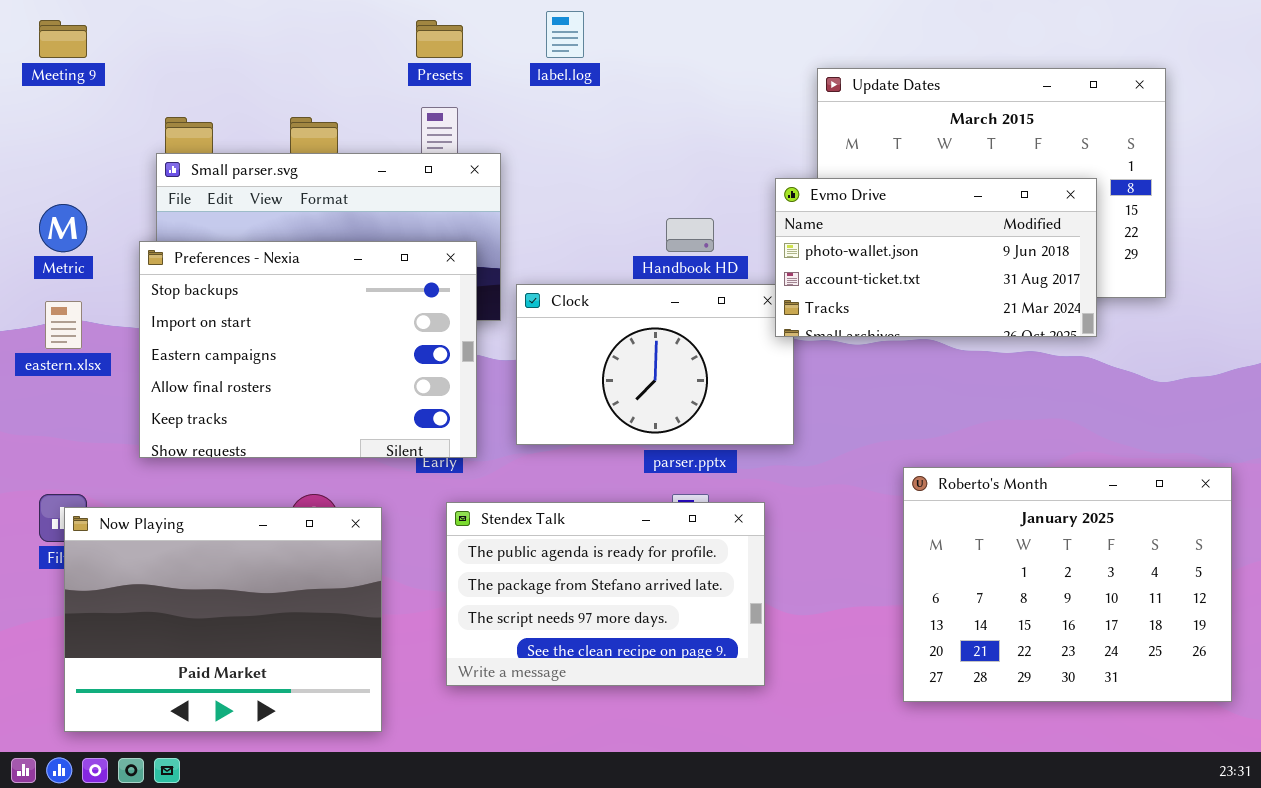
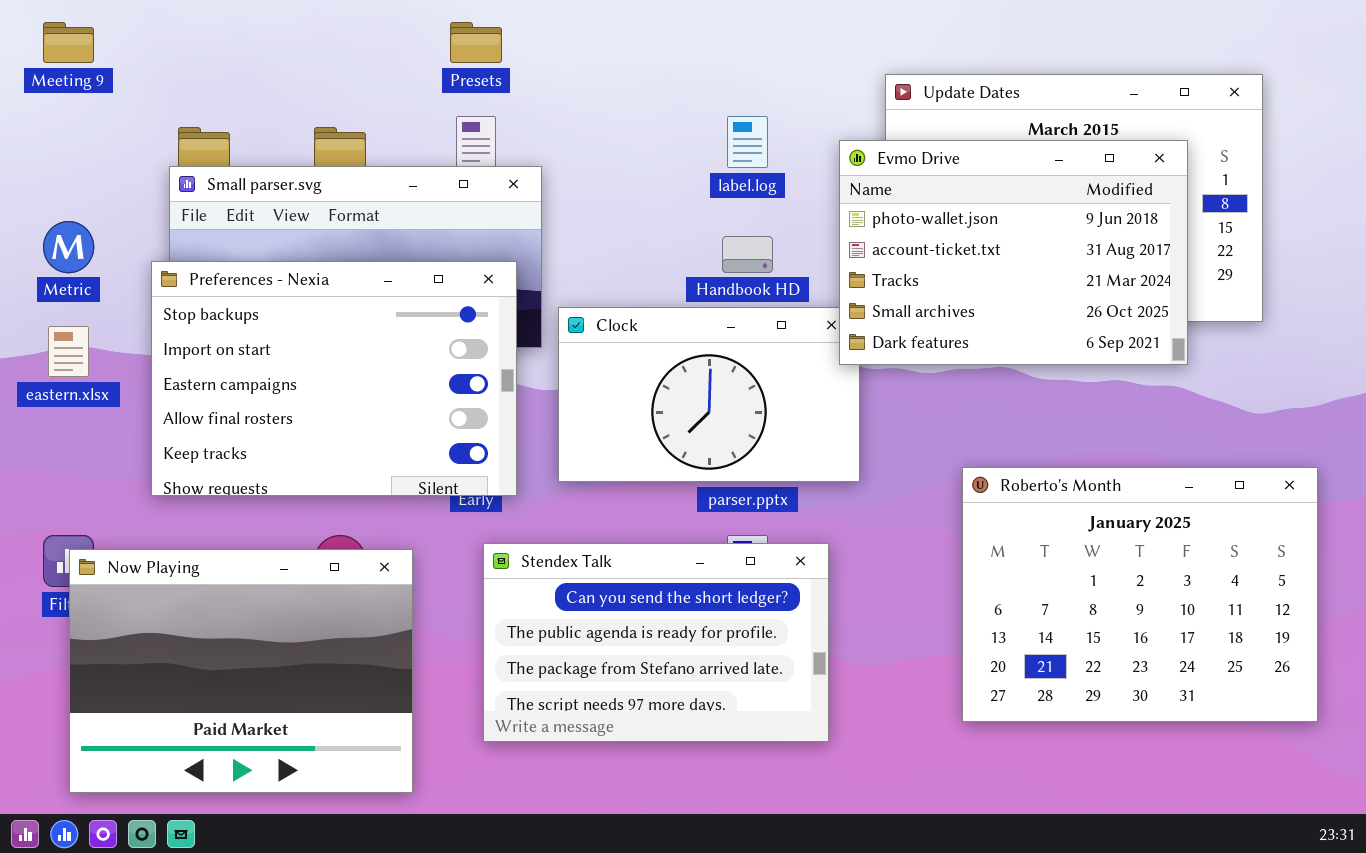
label.log: [546,11,584,58] -> [727,116,768,168], moved
Evmo Drive: [775,178,1097,337] -> [839,140,1188,365], resized
Roberto's Month: [903,467,1232,702] -> [962,467,1318,722], moved
Stendex Talk: [446,502,765,686] -> [483,543,829,742], scrolled up 1 row

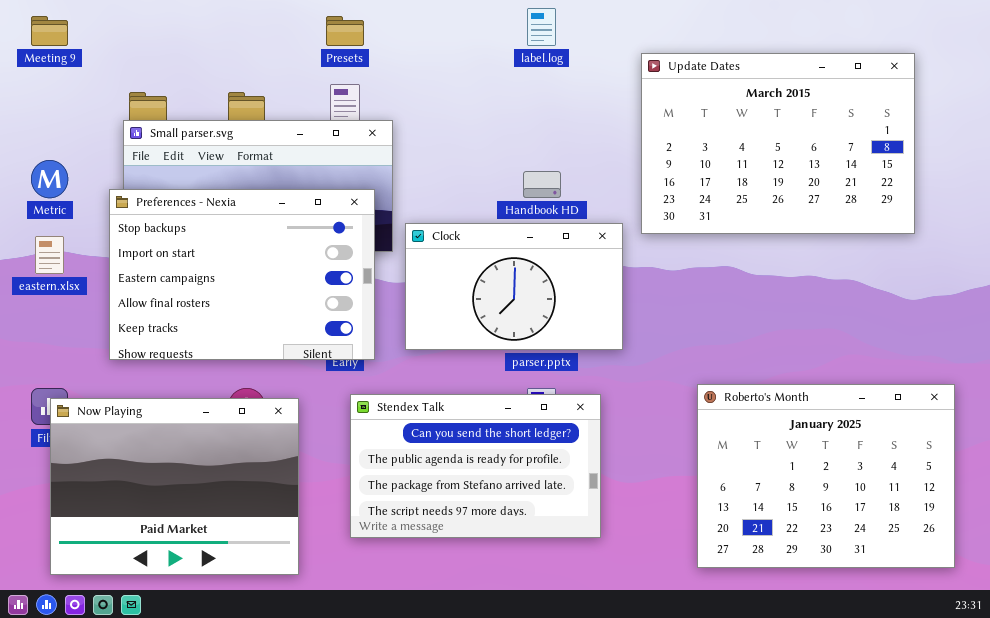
label.log: [727,116,768,168] -> [527,8,556,46], moved
Evmo Drive: [839,140,1188,365] -> none, closed
Roberto's Month: [962,467,1318,722] -> [697,384,955,568], moved

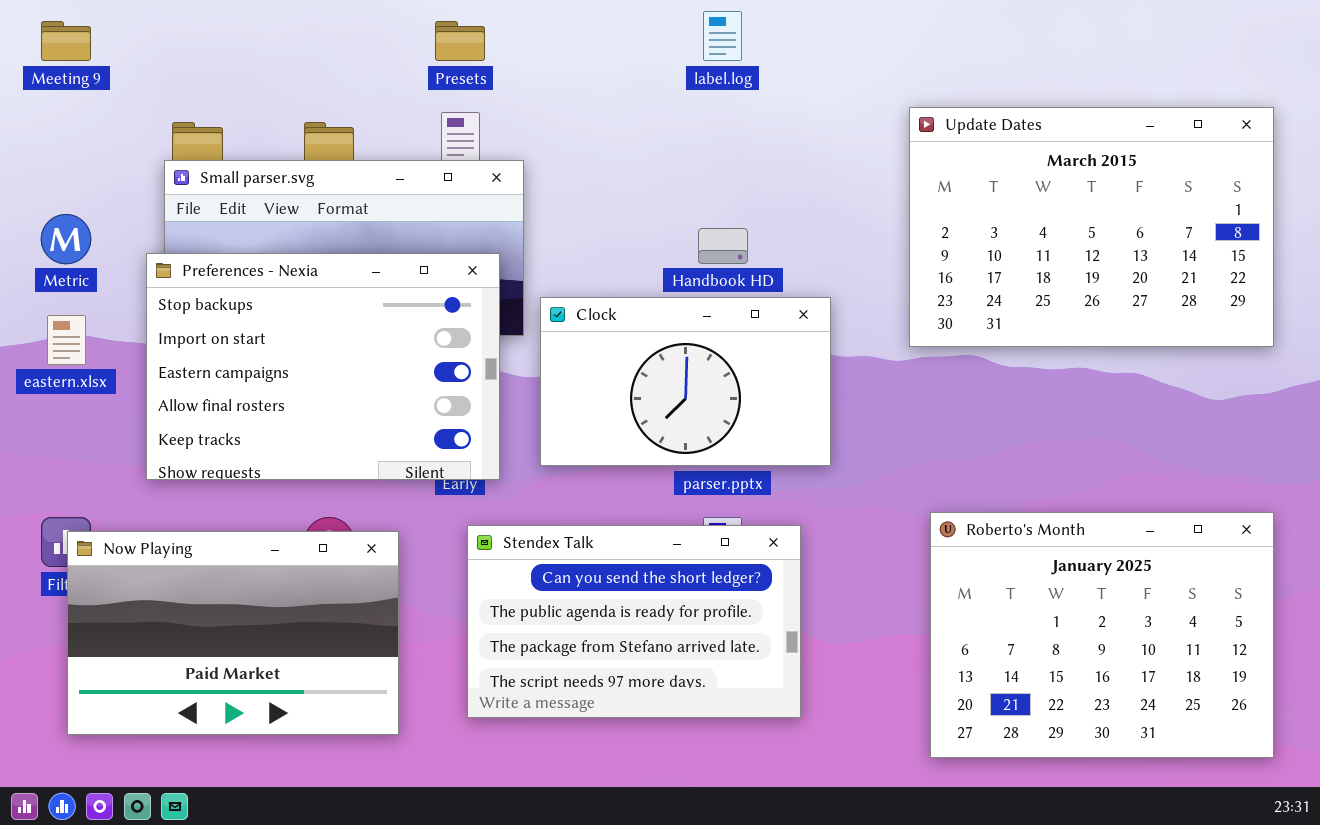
Update Dates: [641,53,915,234] -> [909,107,1274,347], moved
Now Playing: [50,398,299,575] -> [67,531,399,735], resized

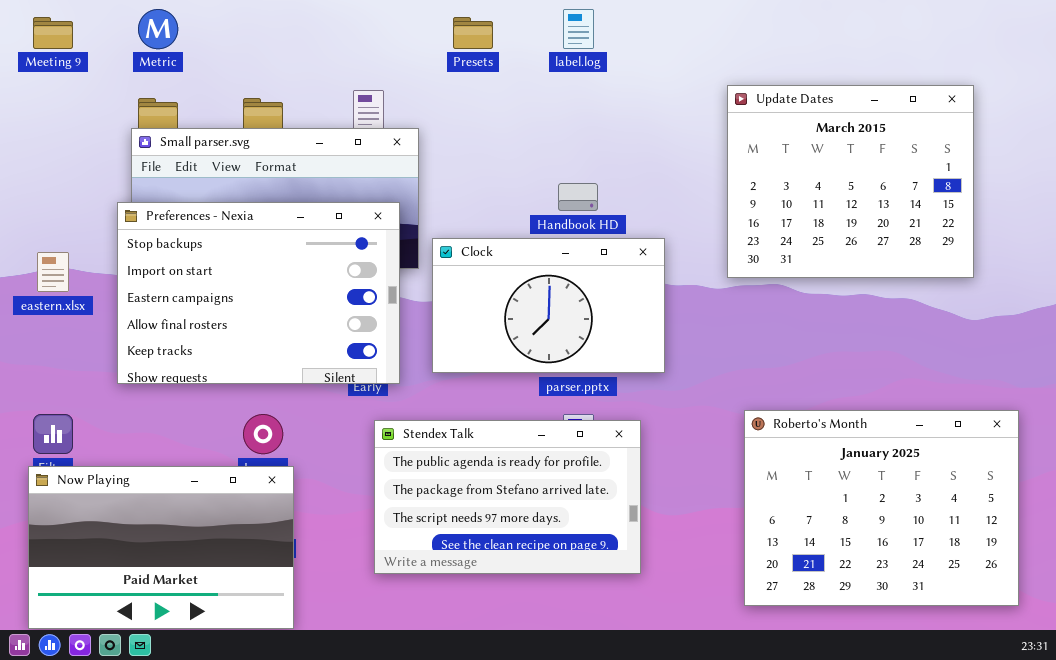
Presets: [435,21,485,61] -> [453,17,493,49], moved
Update Dates: [909,107,1274,347] -> [727,85,974,278], resized
Metric: [41,214,91,264] -> [138,9,178,49], moved
Stendex Talk: [467,525,801,718] -> [374,420,641,574], scrolled down 1 row
Now Playing: [67,531,399,735] -> [28,466,294,629], moved

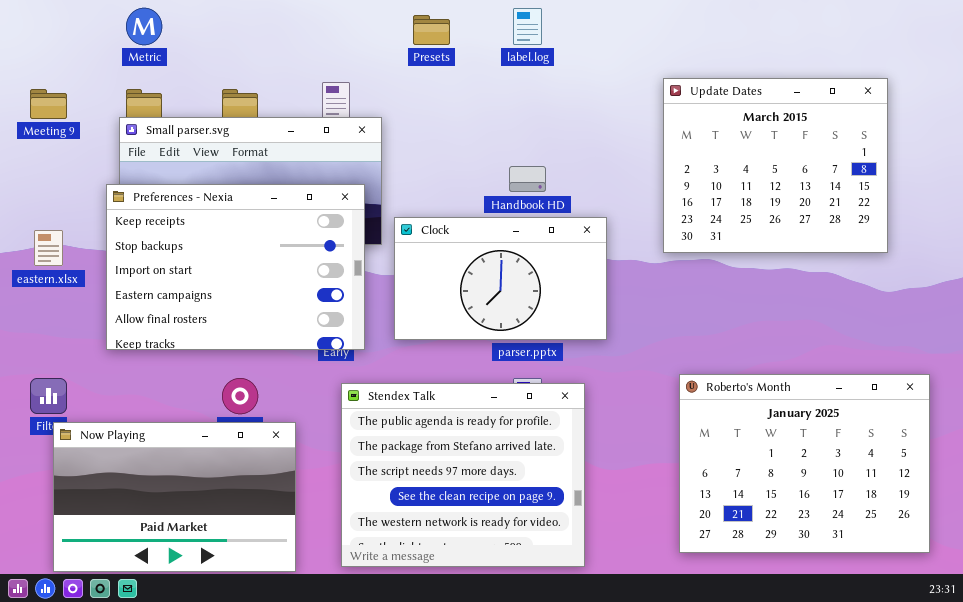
Meeting 9: [33,17,73,49] -> [30,89,67,119], moved
Preferences - Nexia: [117,202,400,384] -> [106,184,365,350], scrolled up 1 row
Stendex Talk: [374,420,641,574] -> [341,383,585,567], resized
Now Playing: [28,466,294,629] -> [53,422,296,572], moved

